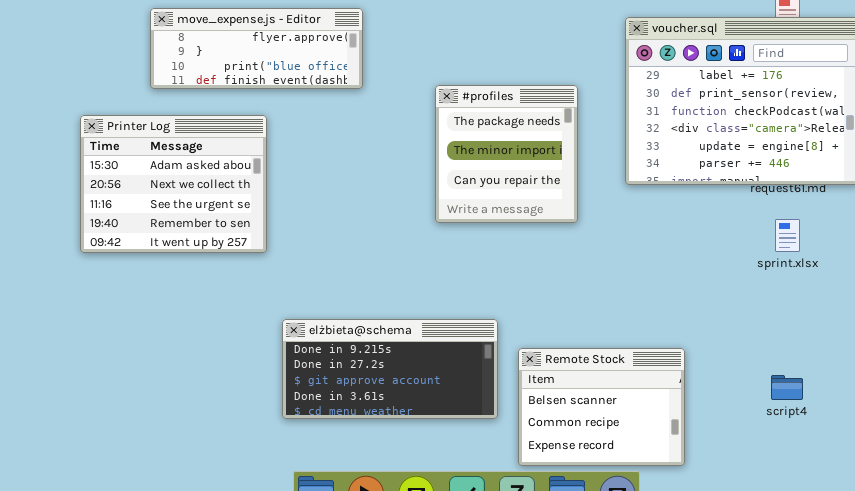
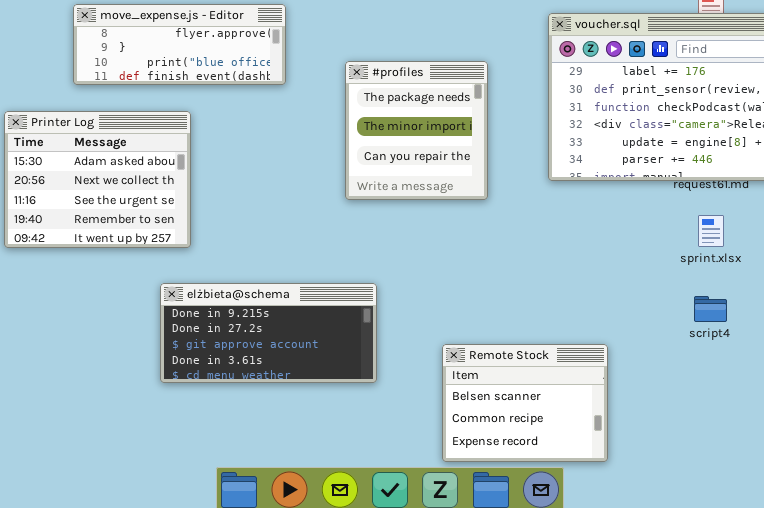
#profiles: [435,85,578,223] -> [345,61,488,200], moved
elżbieta@schema: [282,319,498,419] -> [160,283,377,383], moved
script4: [771,375,803,400] -> [694,296,727,322], moved

